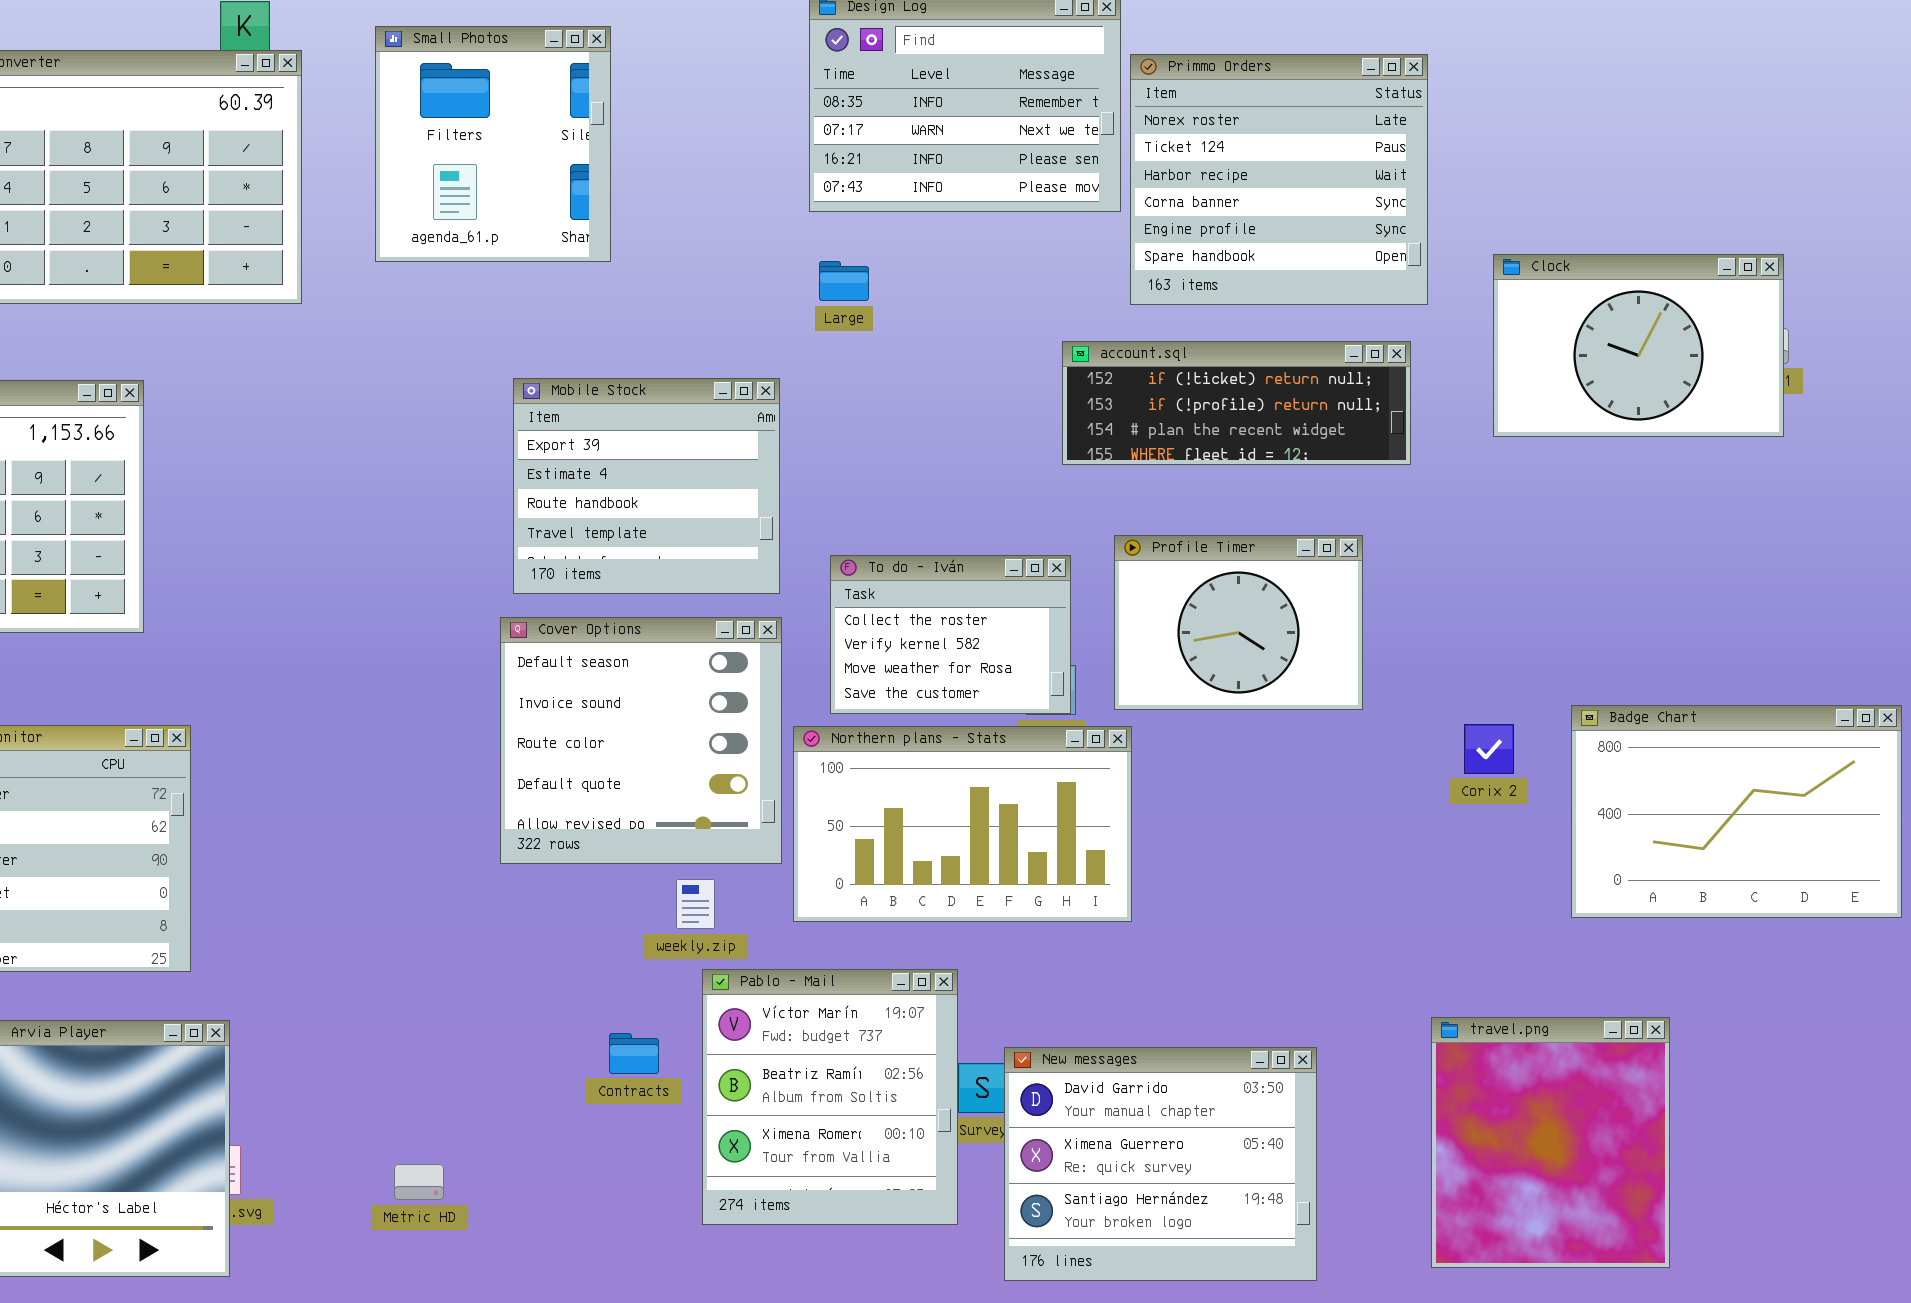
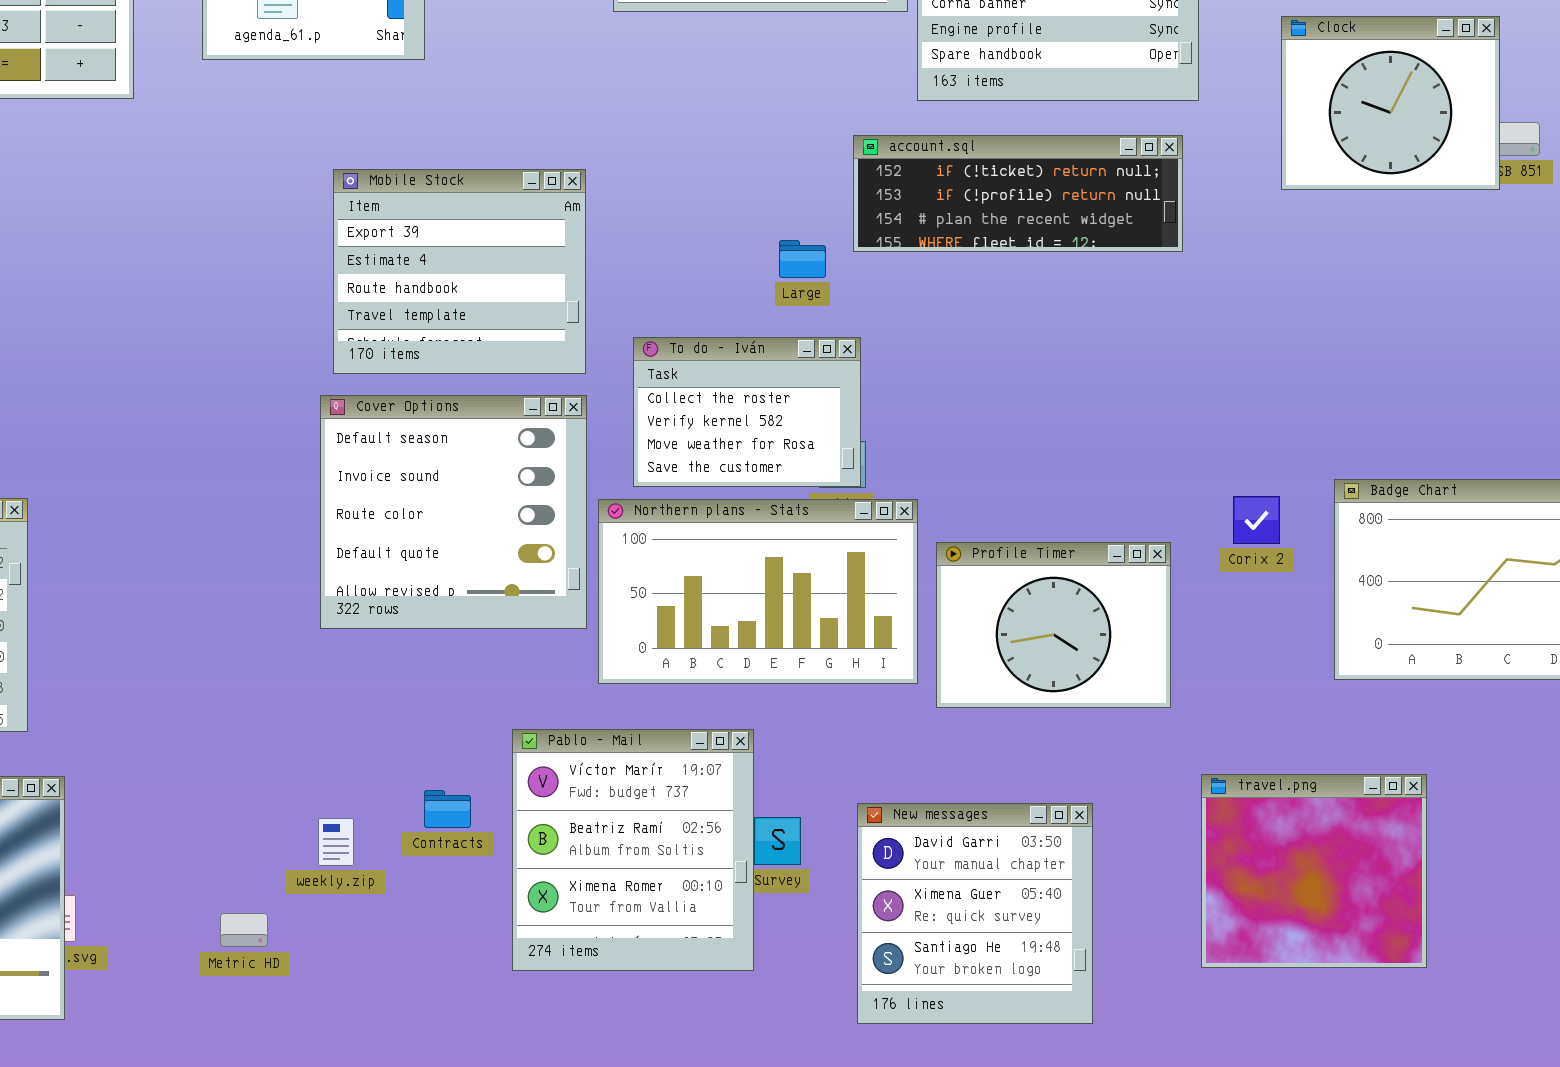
Clock: [1493,254,1784,437] -> [1281,16,1500,190], moved, resized
Large: [819,261,869,301] -> [779,240,826,278], moved
Profile Timer: [1114,535,1363,710] -> [936,542,1171,708], moved
weekly.zip: [676,879,715,929] -> [318,818,354,866], moved
travel.png: [1431,1017,1670,1268] -> [1201,774,1427,968], resized
New messages: [1004,1047,1317,1281] -> [857,803,1093,1024], resized

